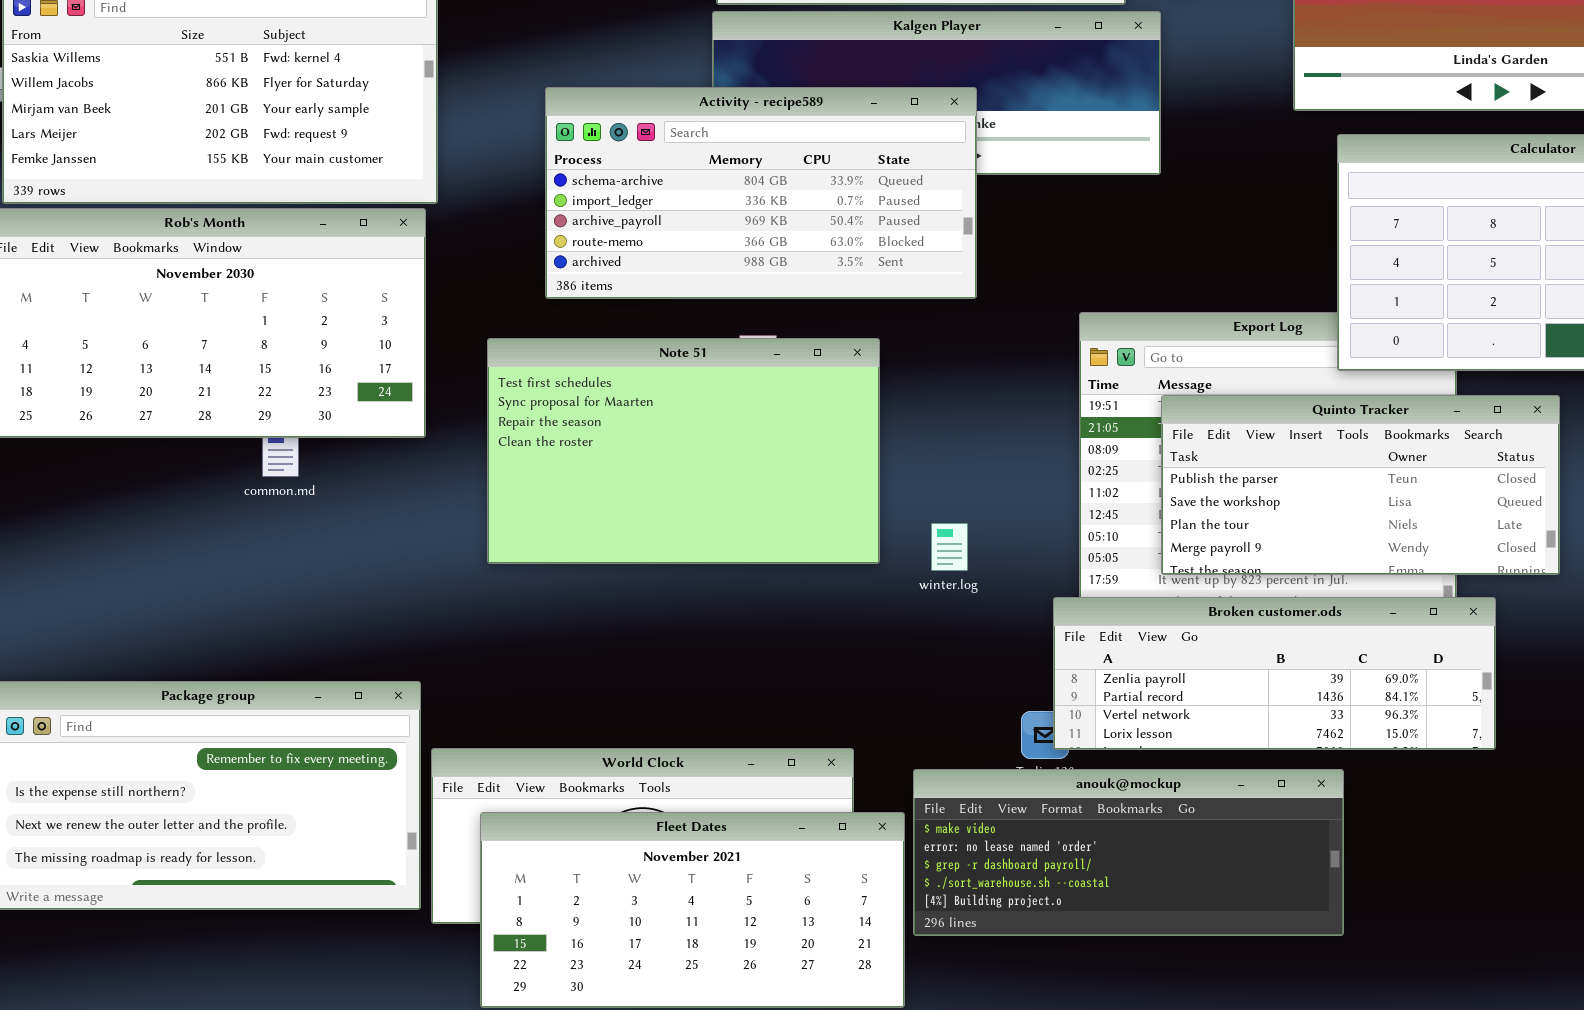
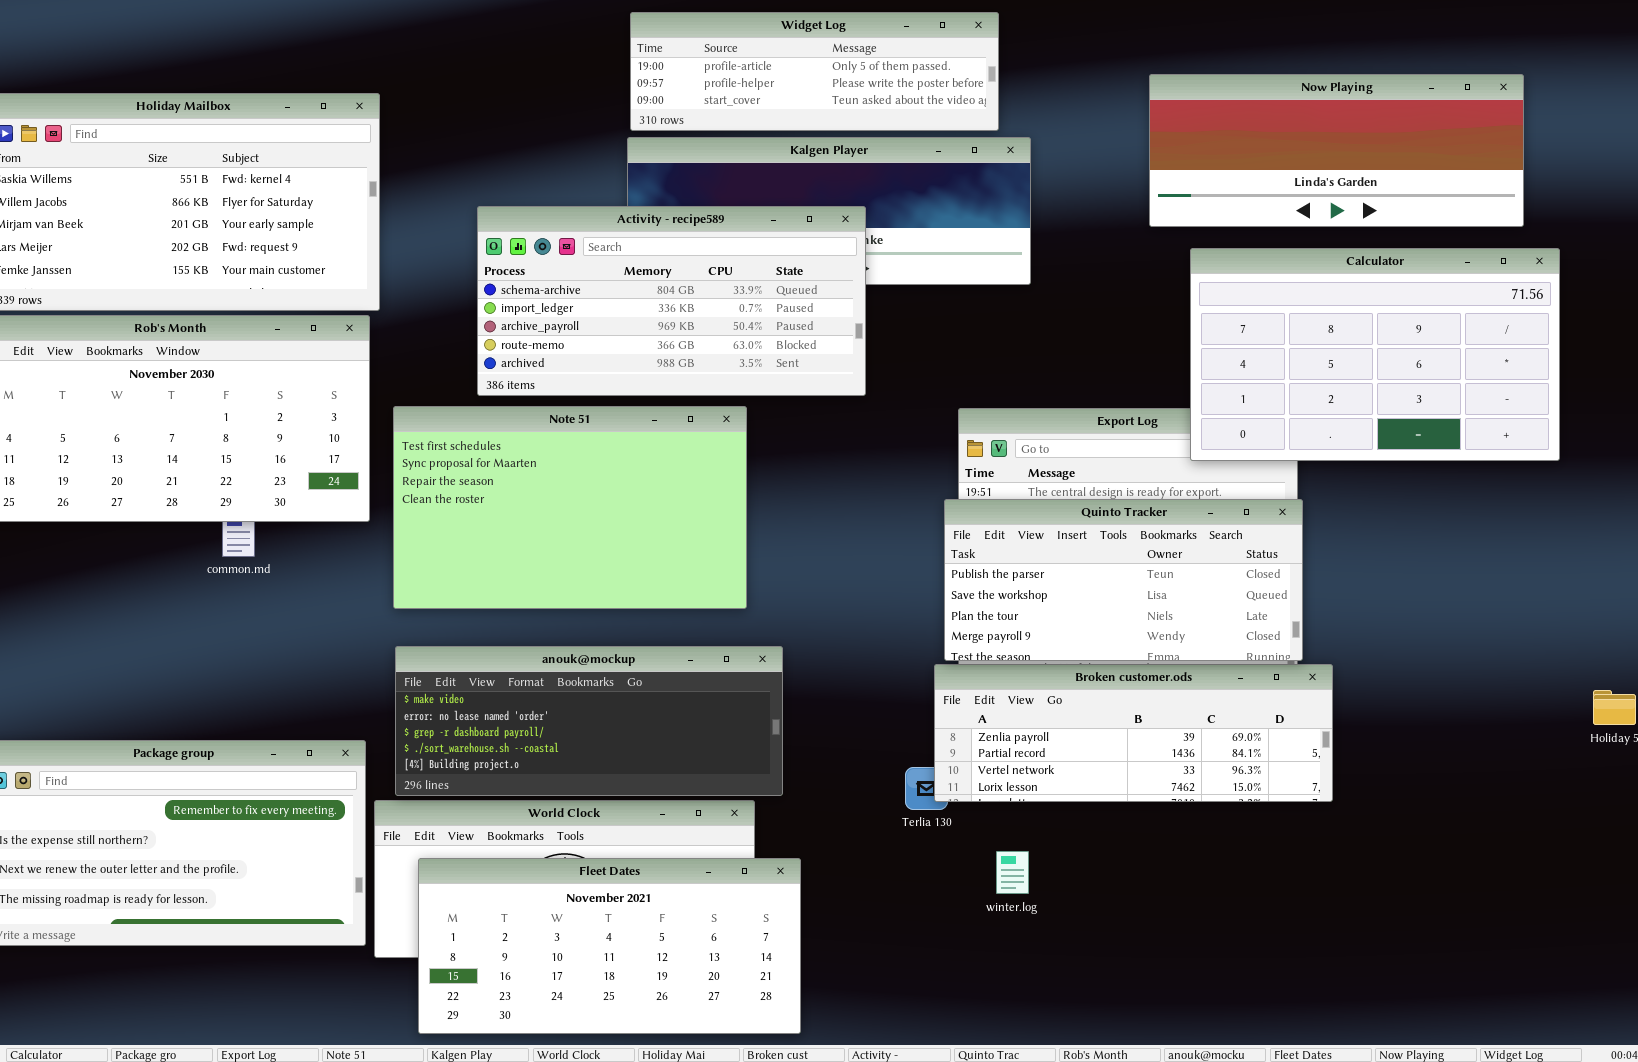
Note 51: [487,338,880,564] -> [393,406,747,609], moved
Quinto Tracker: [1161,395,1560,575] -> [944,499,1303,661], moved
winter.log: [931,523,968,571] -> [996,851,1029,894], moved
anouk@mockup: [913,769,1344,936] -> [395,646,783,796], moved

